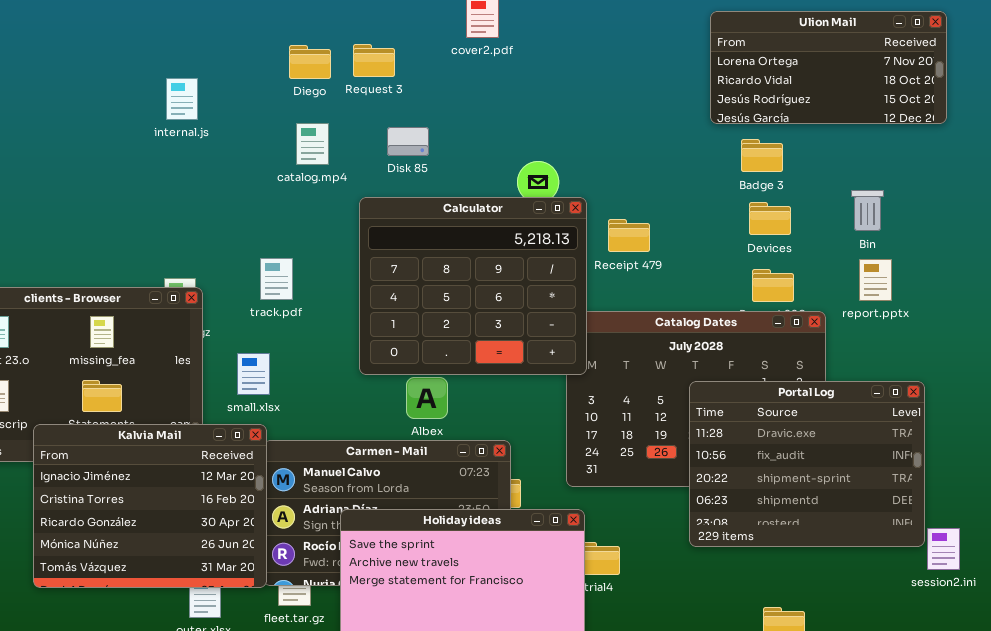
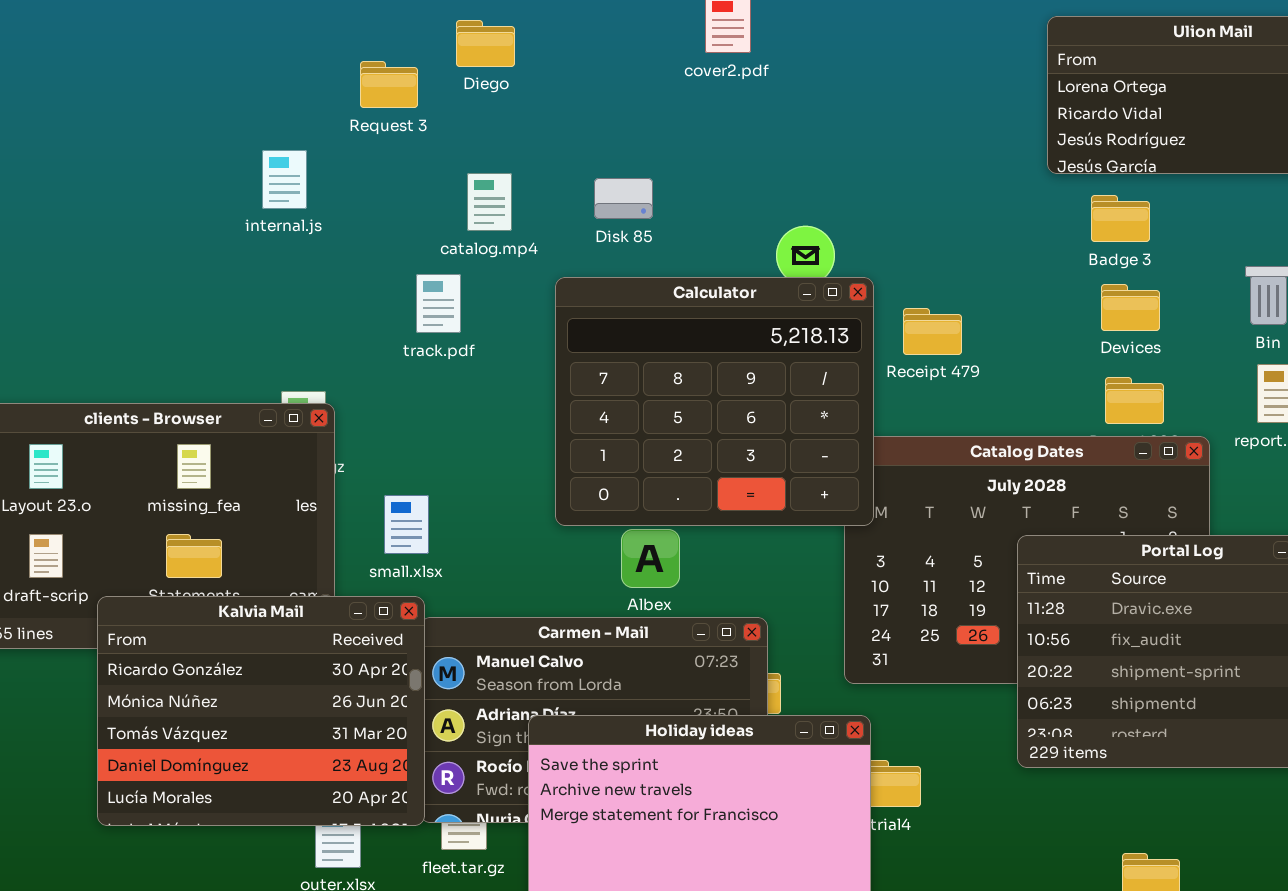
Request 3: [353,44,395,77] -> [360,61,418,108], moved
Diego: [289,45,331,79] -> [456,20,515,67], moved
internal.js: [166,78,198,120] -> [262,150,307,209], moved
track.pdf: [260,258,293,300] -> [416,274,461,333], moved
Kalvia Mail: [33,424,267,588] -> [97,596,425,826], scrolled down 2 rows

